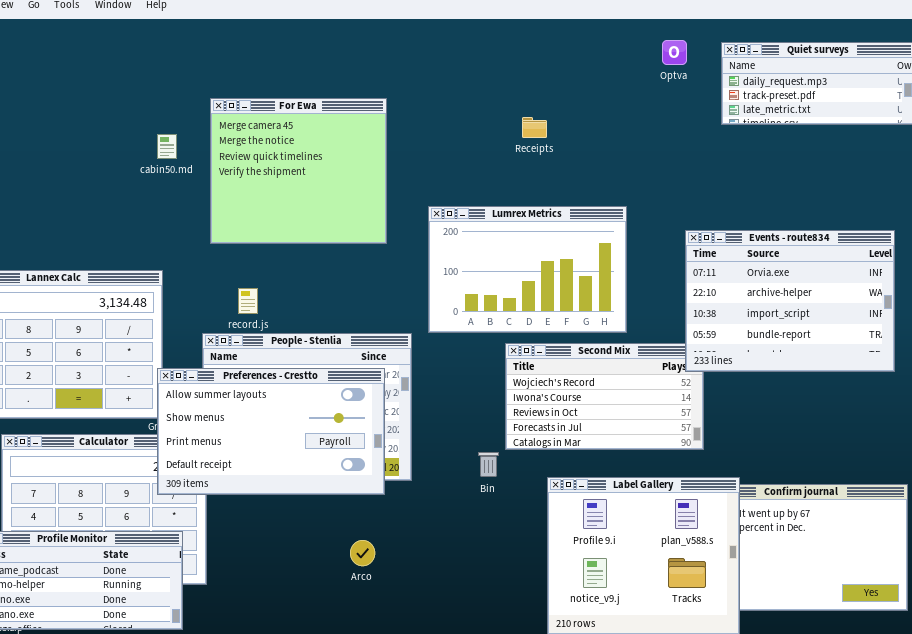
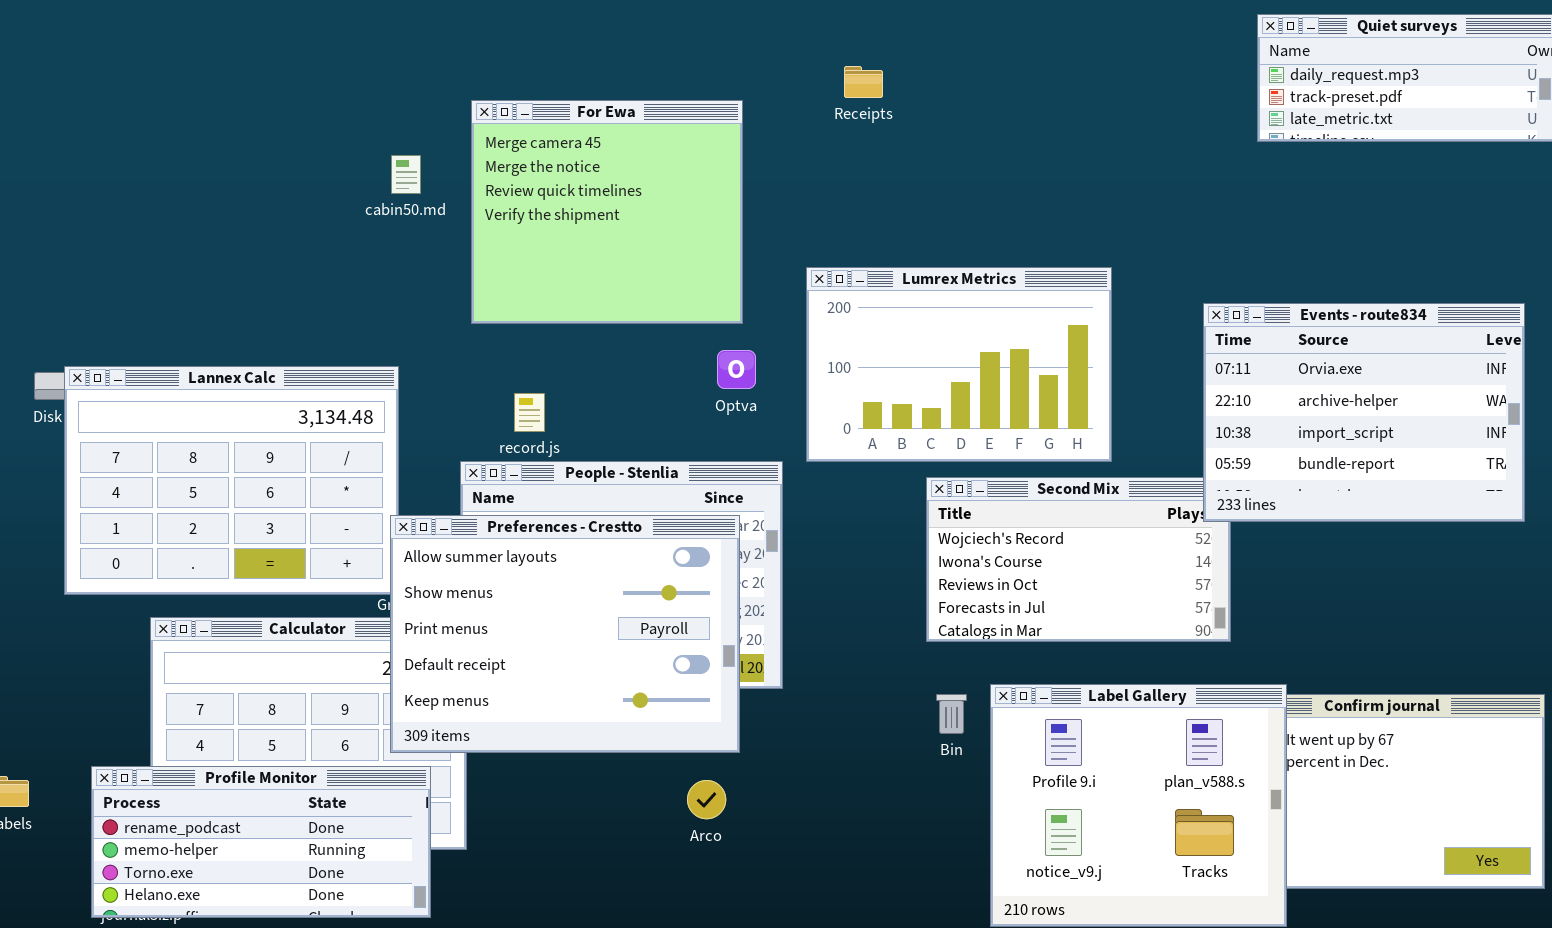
Optva: [662,40,687,65] -> [717,350,756,389], moved
Receipts: [522,117,547,138] -> [844,66,883,98], moved
Preferences - Crestto: [157,368,385,495] -> [390,515,740,753], resized
Bin: [478,452,499,477] -> [936,694,967,734], moved

